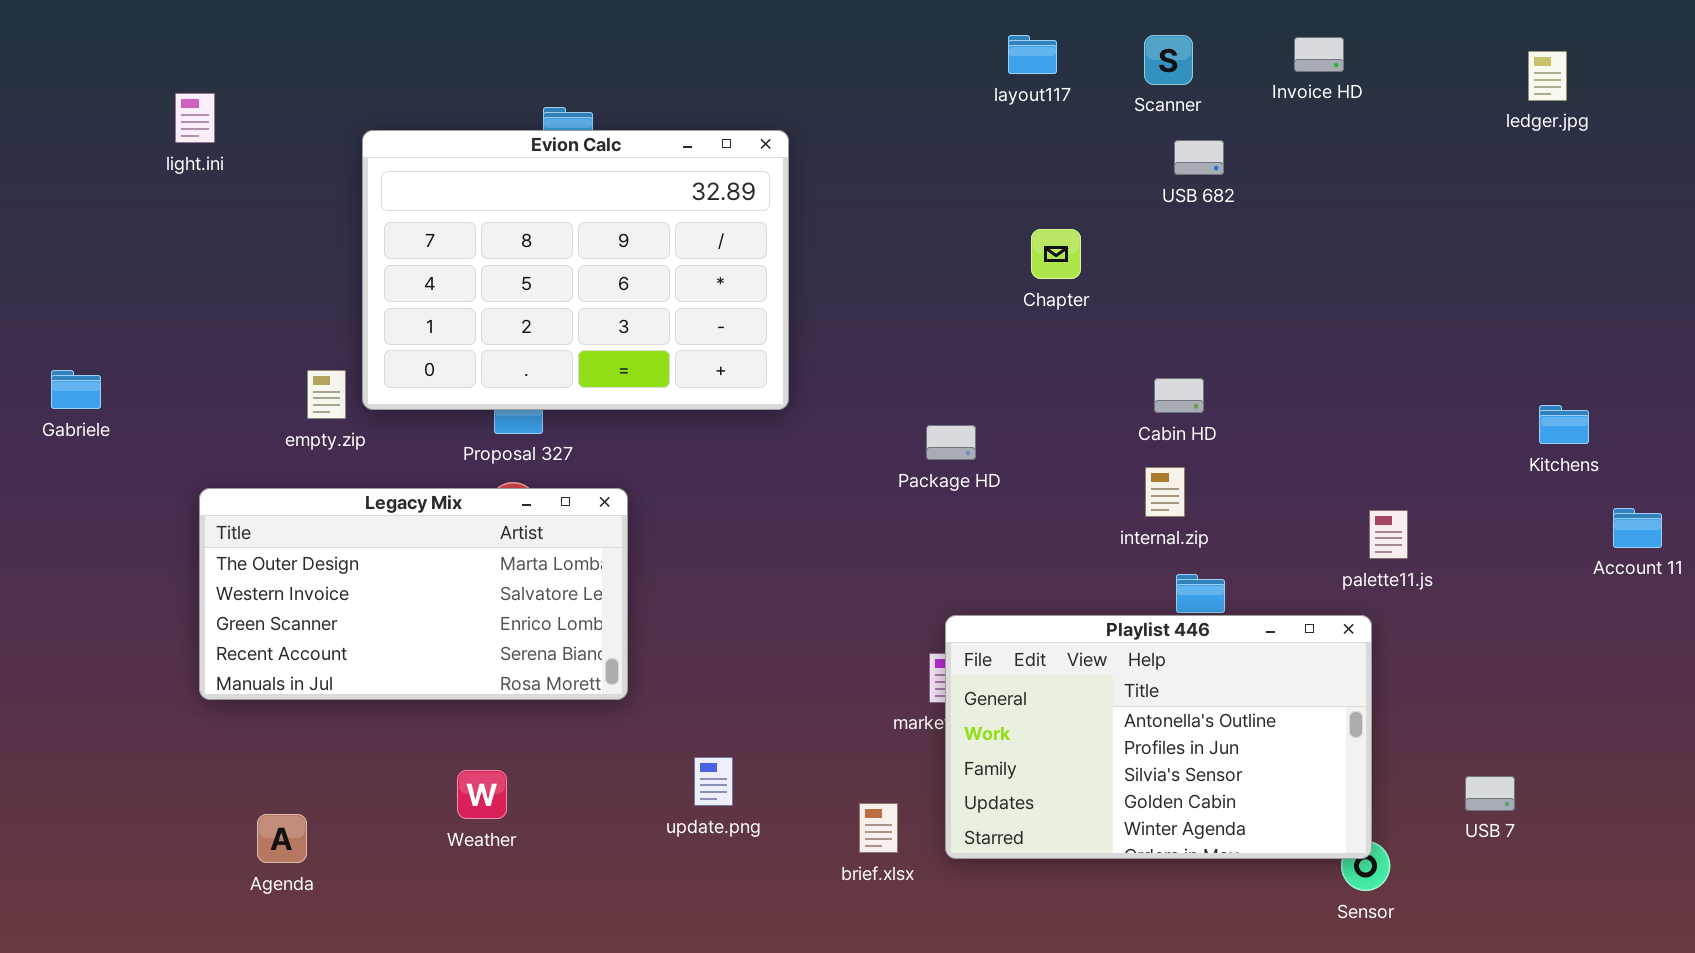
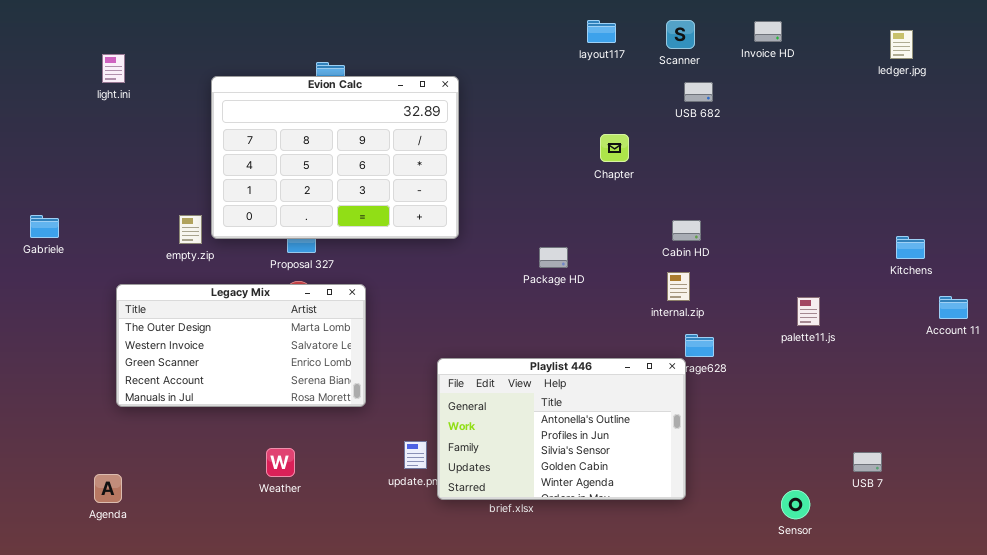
Playlist 446: [945,615,1372,859] -> [437,358,686,500], moved
Agenda: [257,814,307,863] -> [94,474,122,503], moved

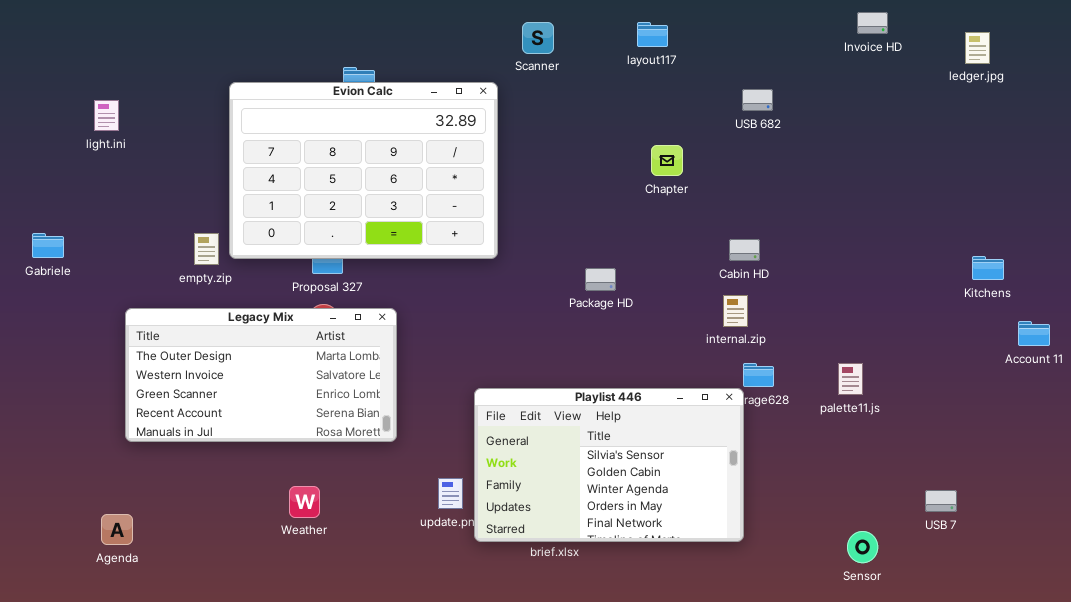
Scanner: [666,20,695,49] -> [522,22,554,54], moved
Invoice HD: [754,21,782,42] -> [857,12,888,34], moved
light.ini: [102,54,125,83] -> [94,100,119,131], moved
palette11.js: [797,297,820,326] -> [838,363,863,395], moved
Playlist 446: [437,358,686,500] -> [474,388,744,542], scrolled down 2 rows

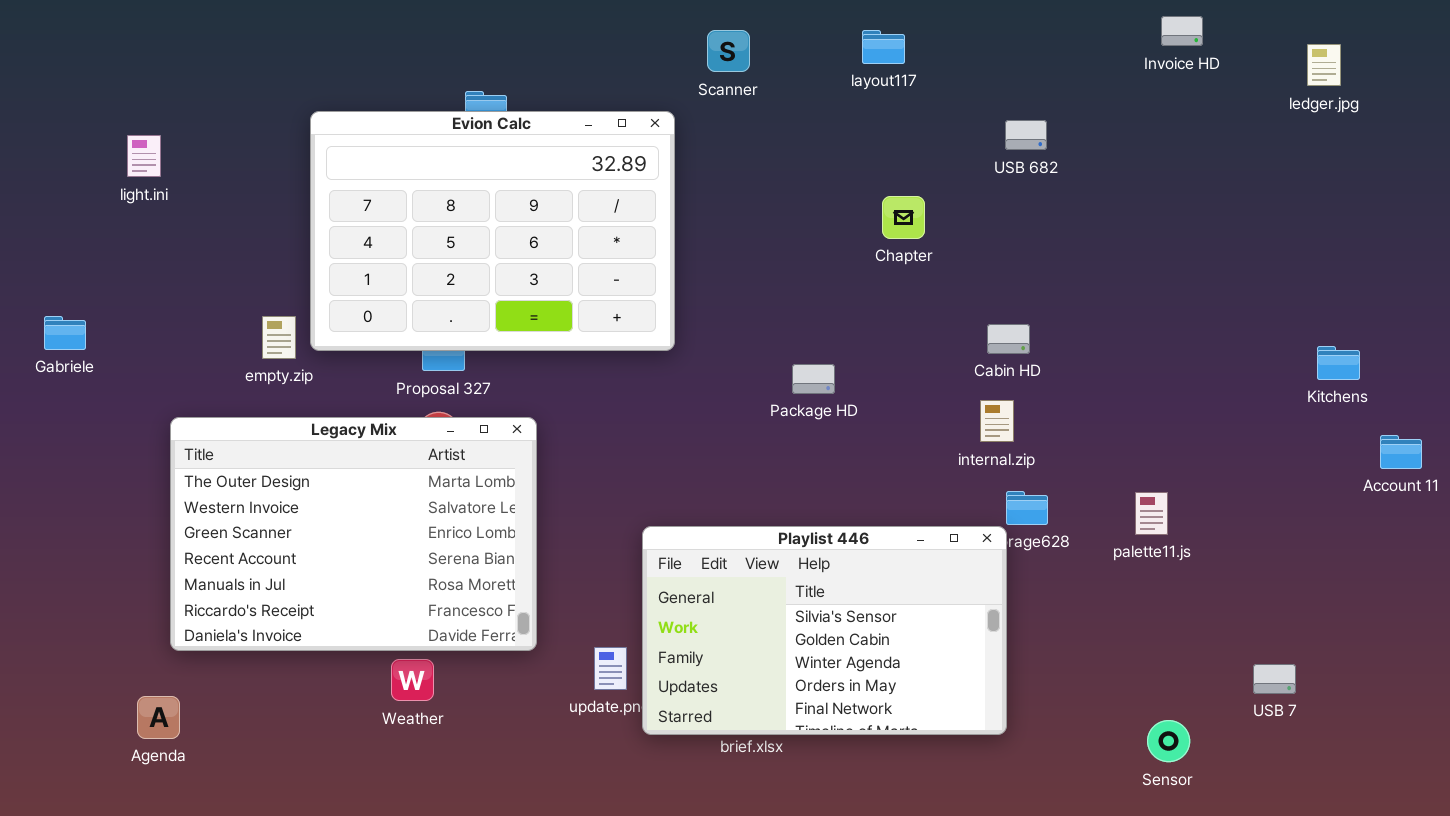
Legacy Mix: [125,308,397,442] -> [170,417,537,651], resized

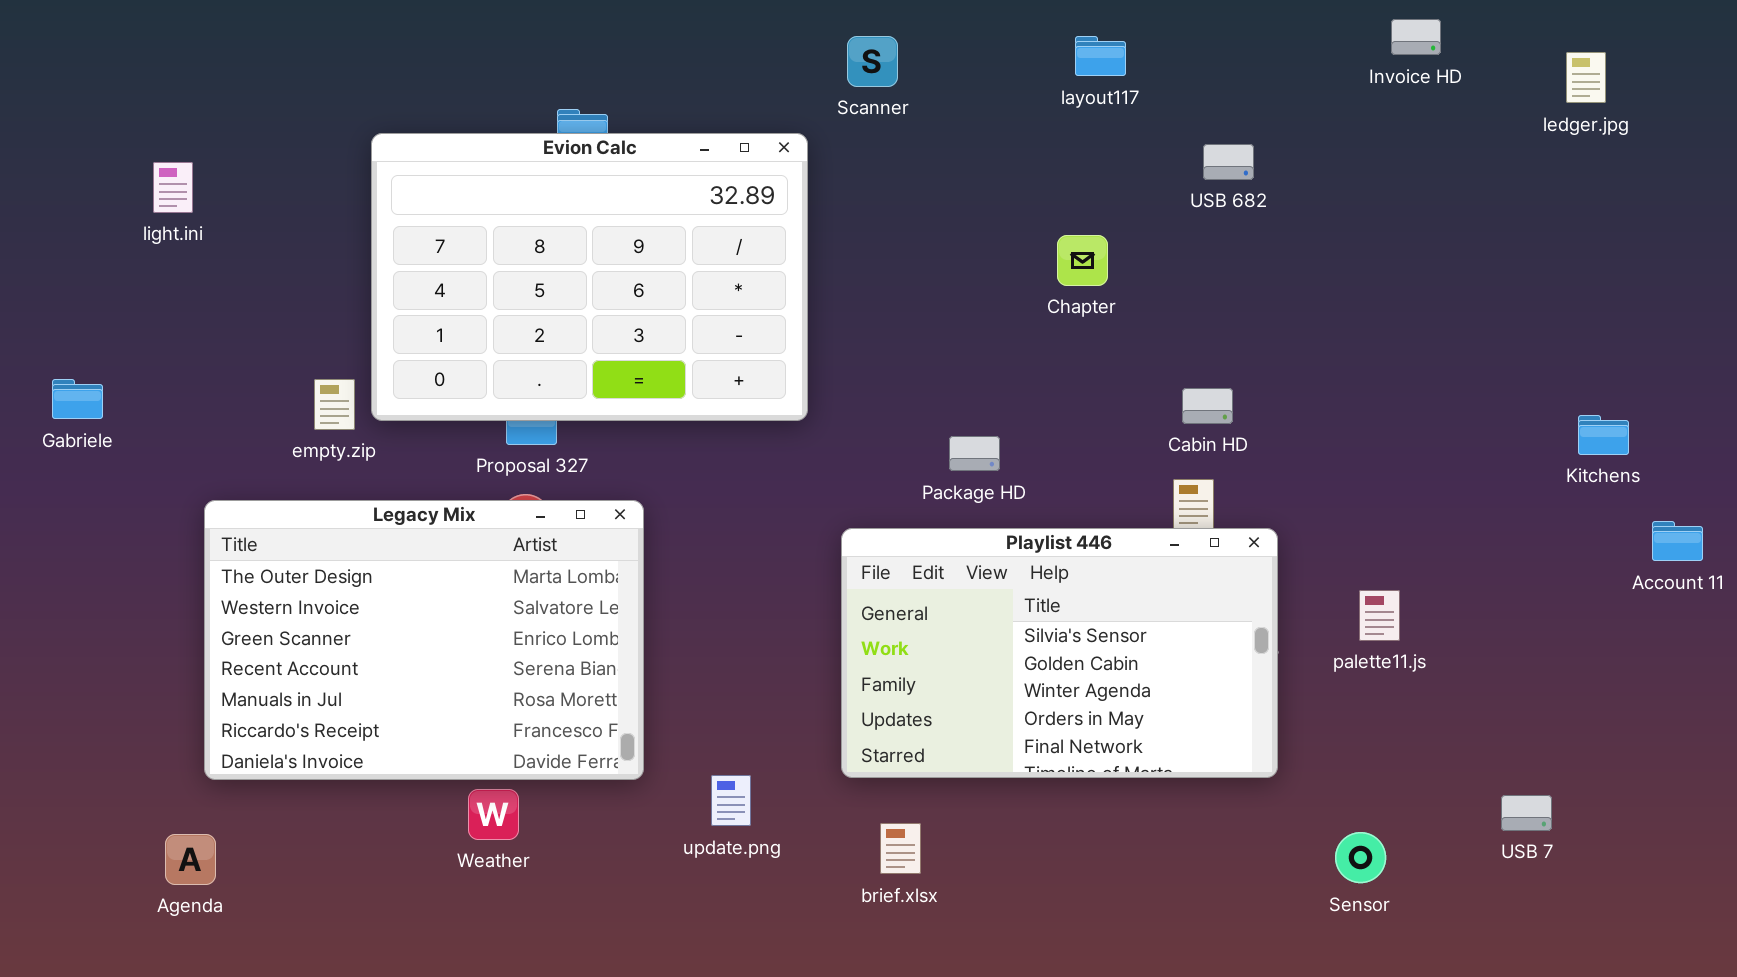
layout117: [862,30,905,64] -> [1075,36,1126,76], moved
Playlist 446: [642,526,1007,735] -> [841,528,1278,778], moved
Sensor: [1147,720,1190,762] -> [1335,832,1386,883], moved

